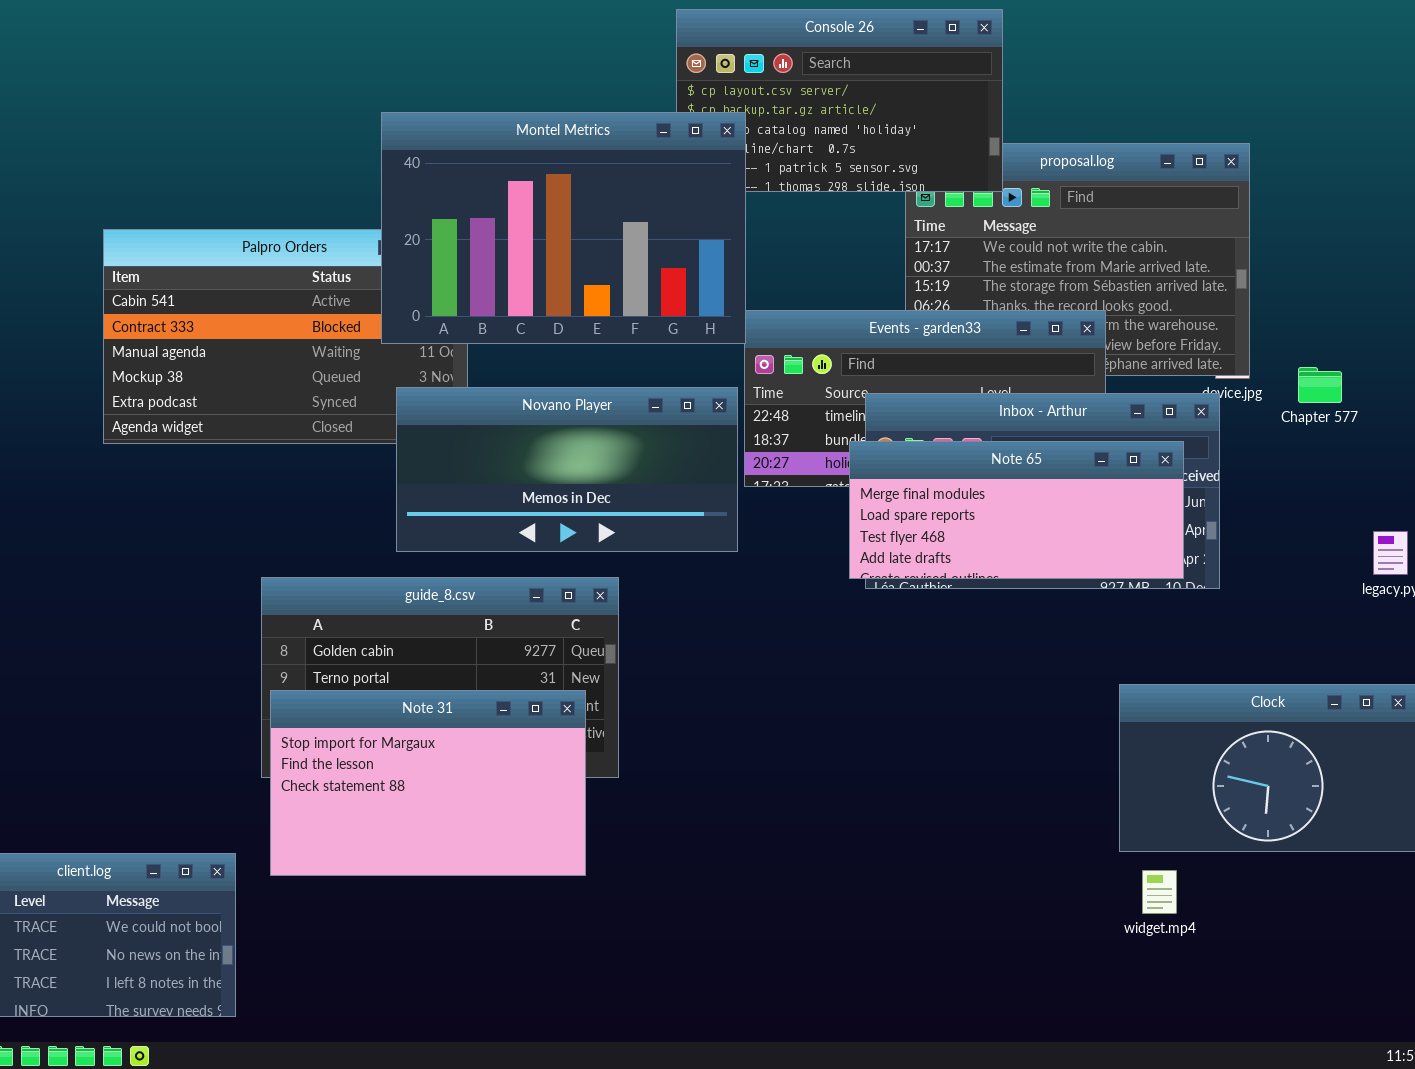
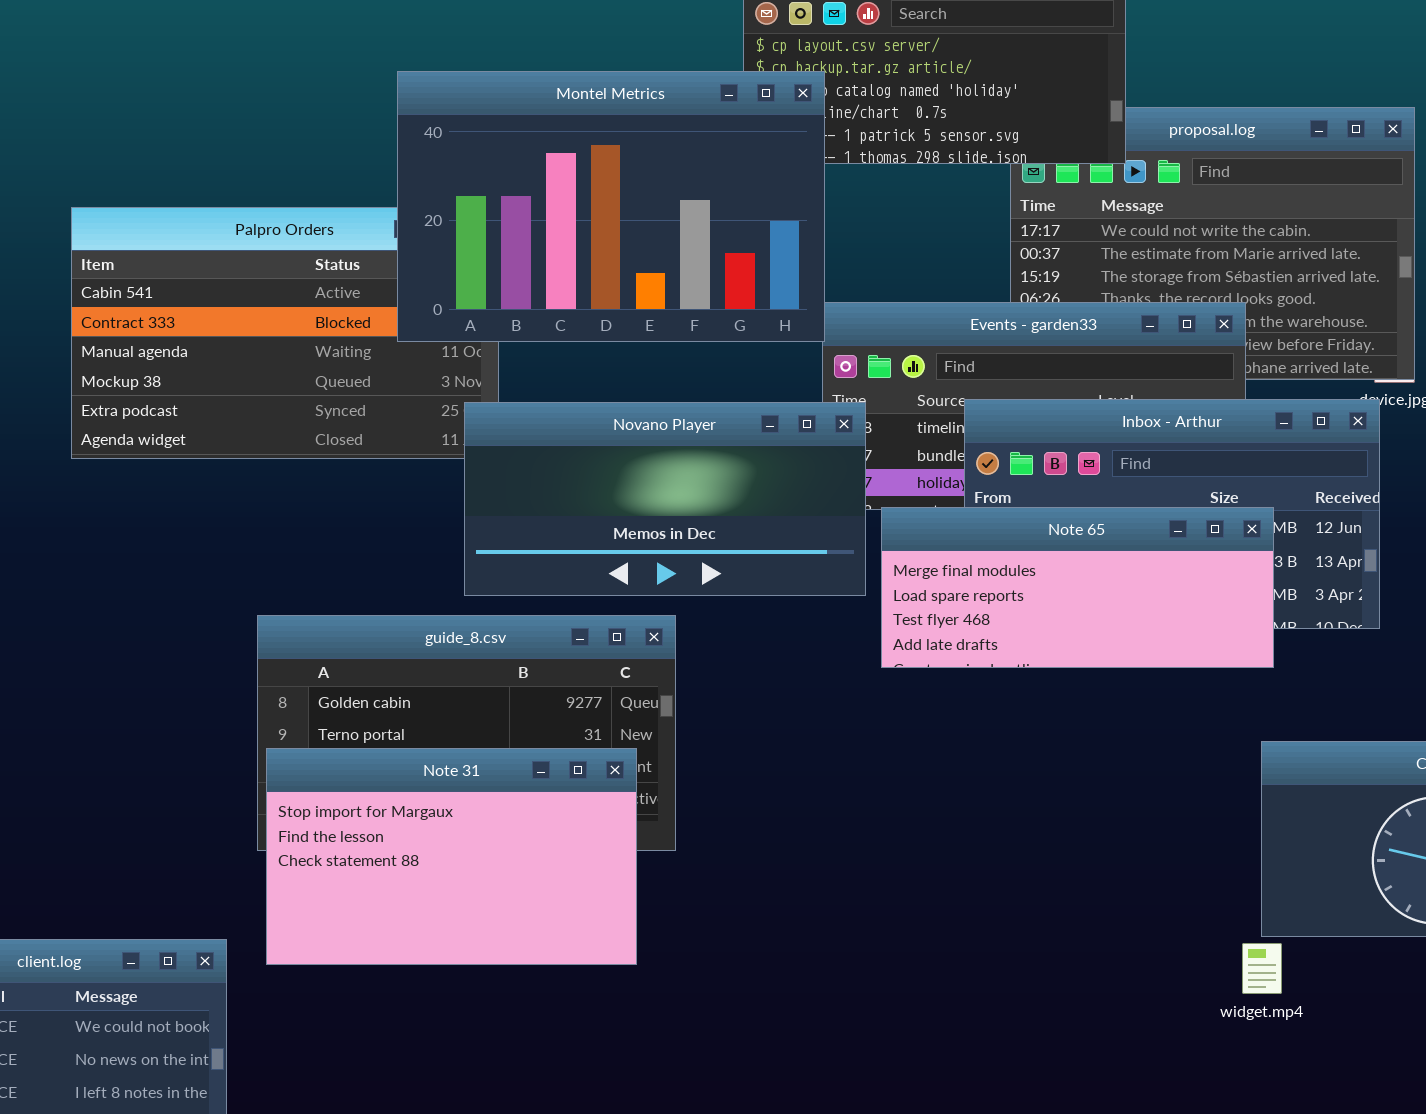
Novano Player: [396,387,738,552] -> [464,402,866,596], moved
Note 65: [849,441,1184,579] -> [881,507,1274,668], moved
widget.mp4: [1142,870,1177,914] -> [1242,943,1282,994], moved

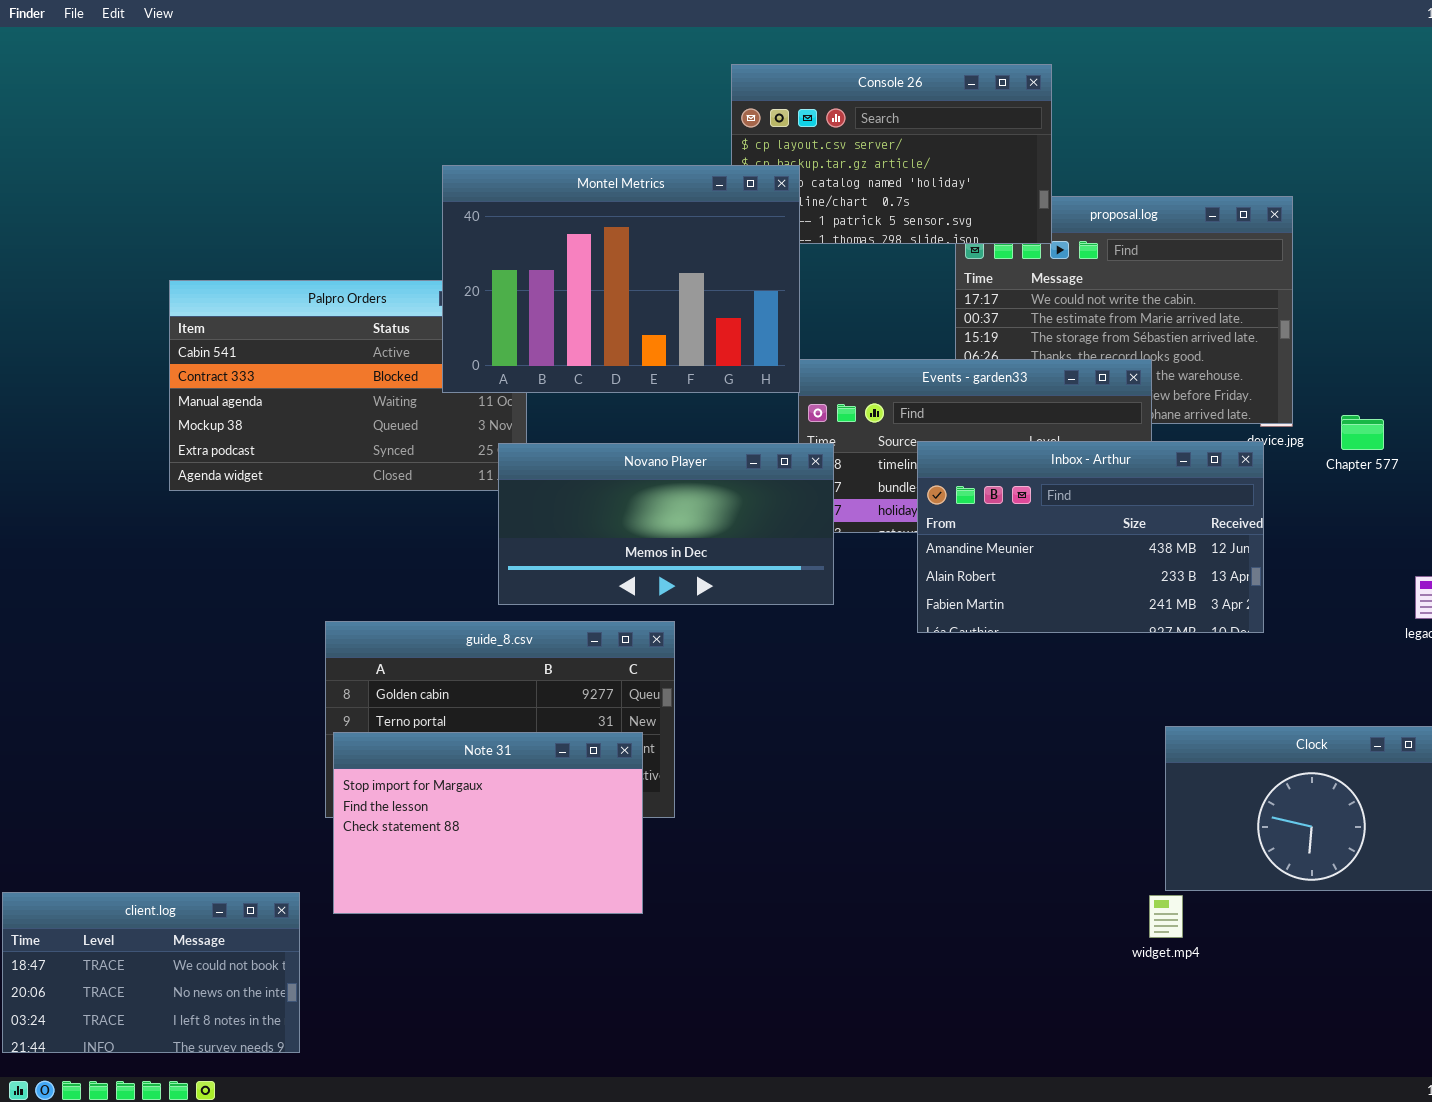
Note 65: [881,507,1274,668] -> none, closed

